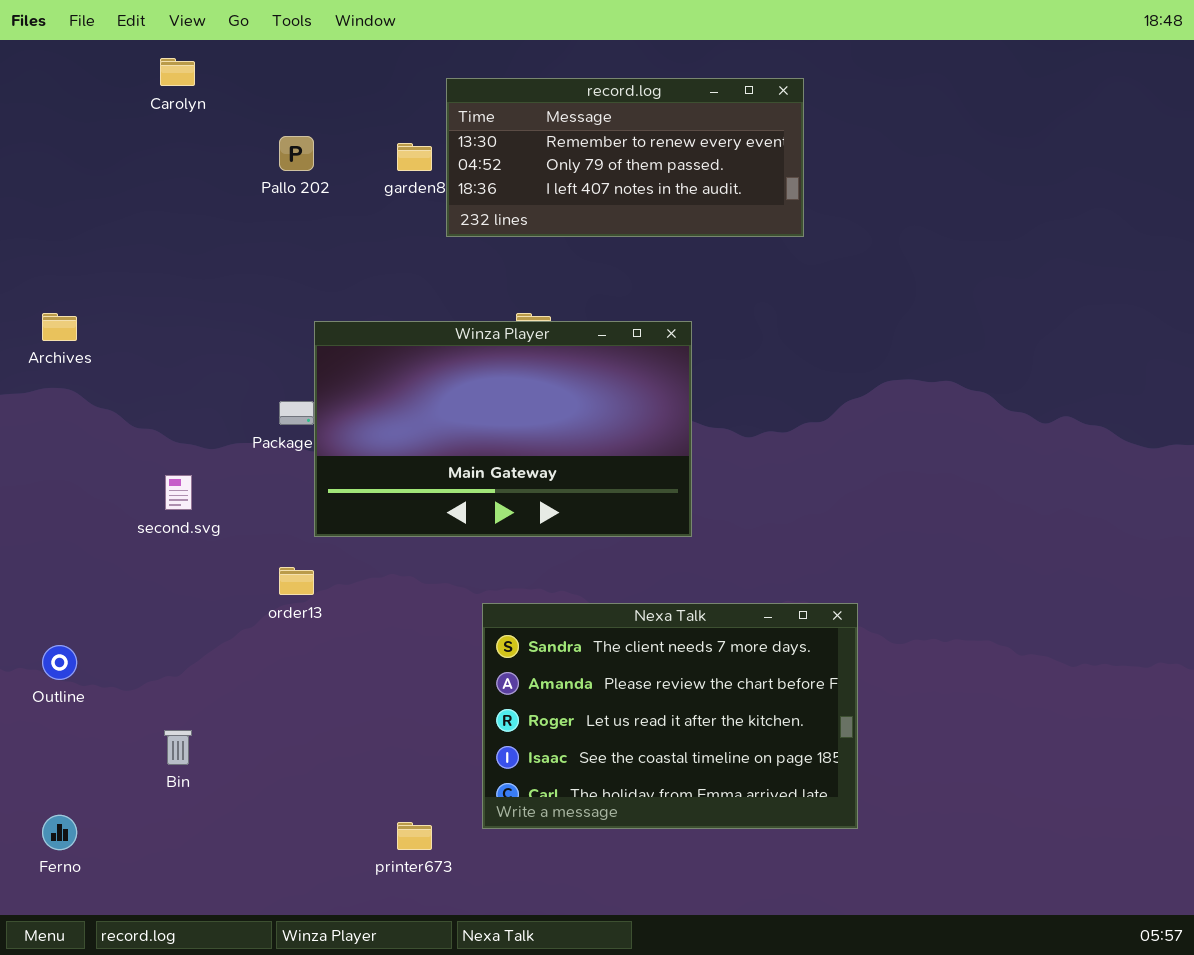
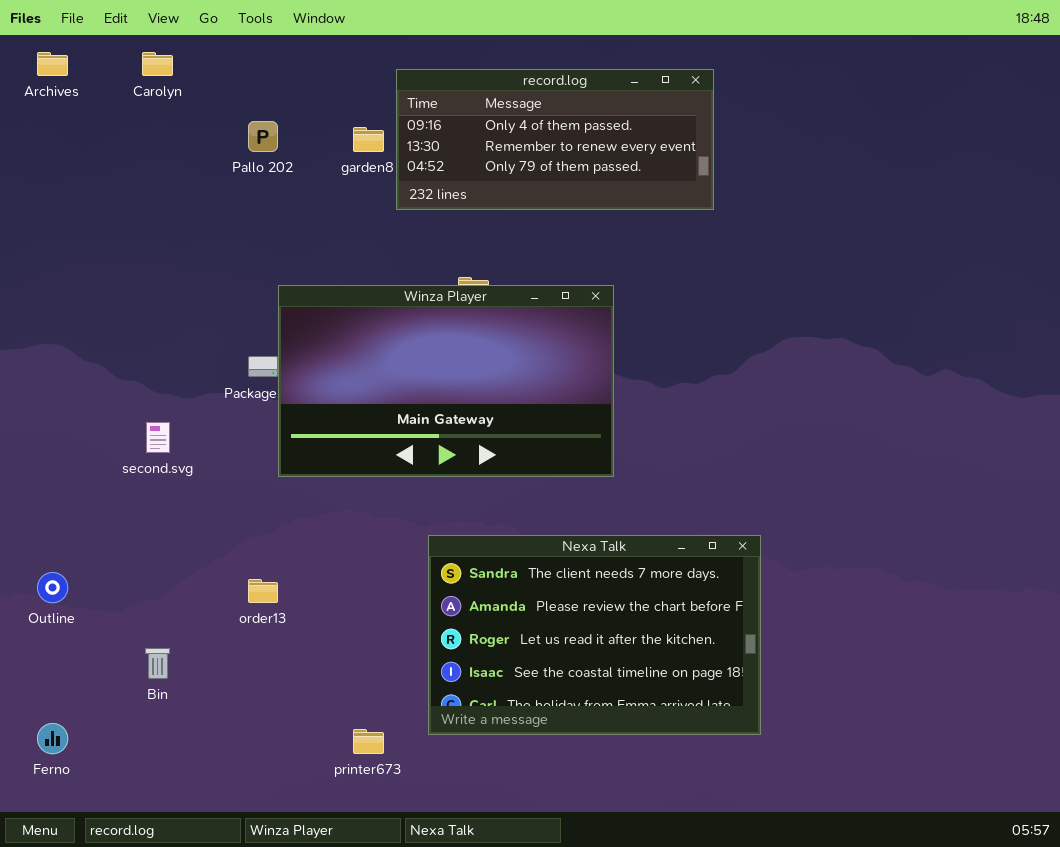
record.log: [446,78,804,237] -> [396,69,714,210], scrolled up 1 row
Archives: [42,313,77,341] -> [37,52,68,76], moved
order13: [279,567,314,595] -> [248,579,278,603], moved

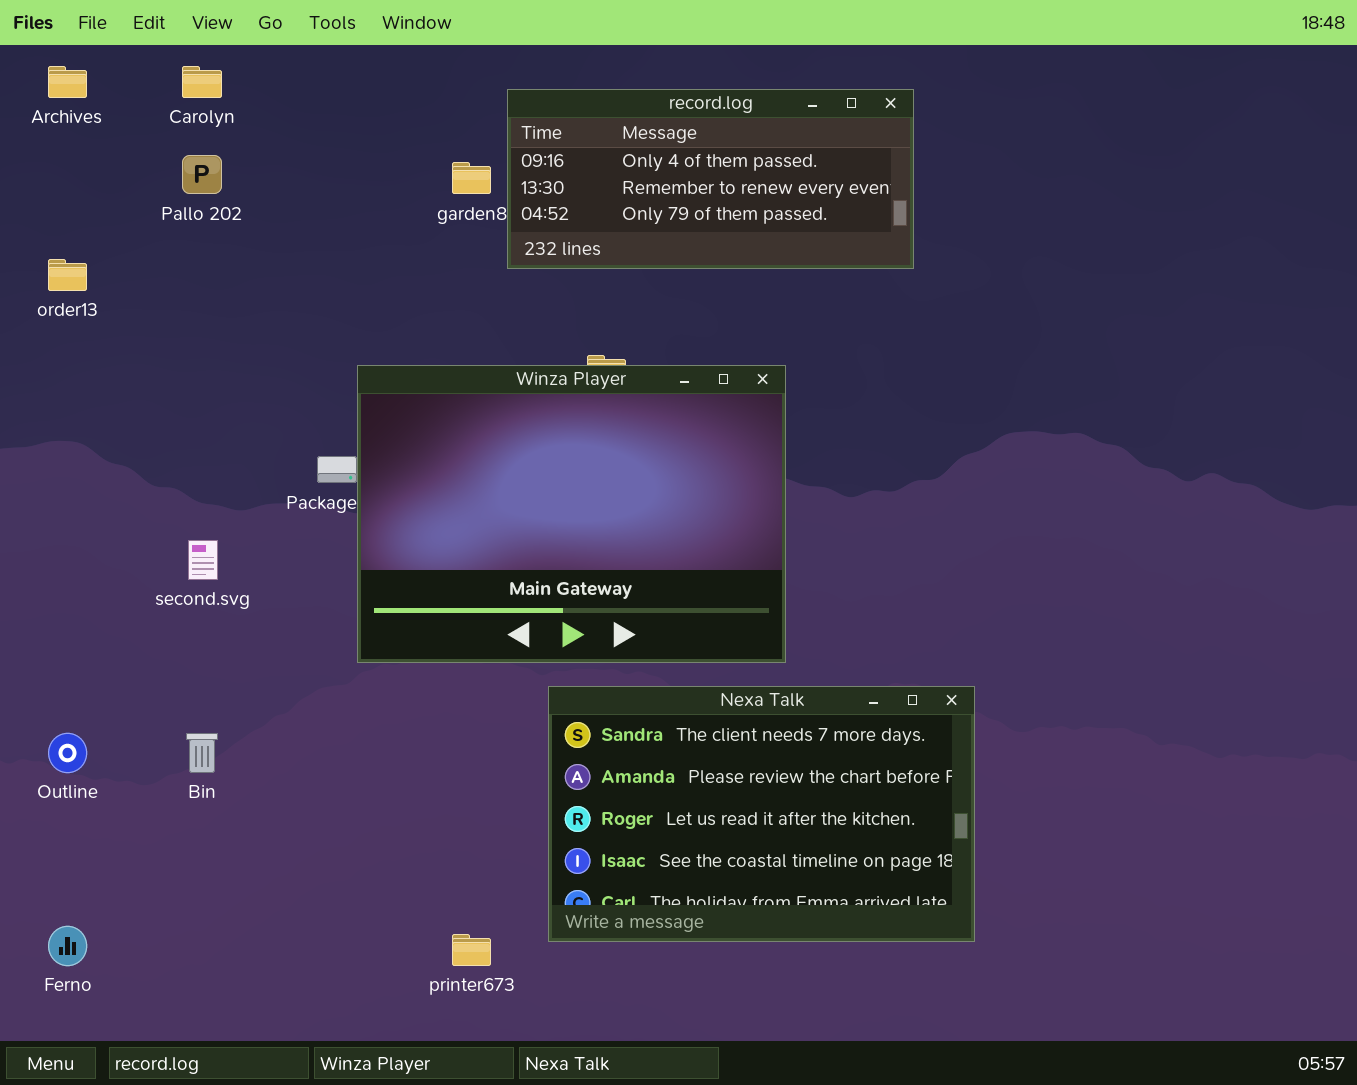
Pallo 202: [248,121,278,152] -> [182,155,222,194], moved
Winza Player: [278,285,614,477] -> [357,365,786,663], resized
order13: [248,579,278,603] -> [48,259,87,291], moved
Bin: [145,648,170,679] -> [186,733,218,773], moved

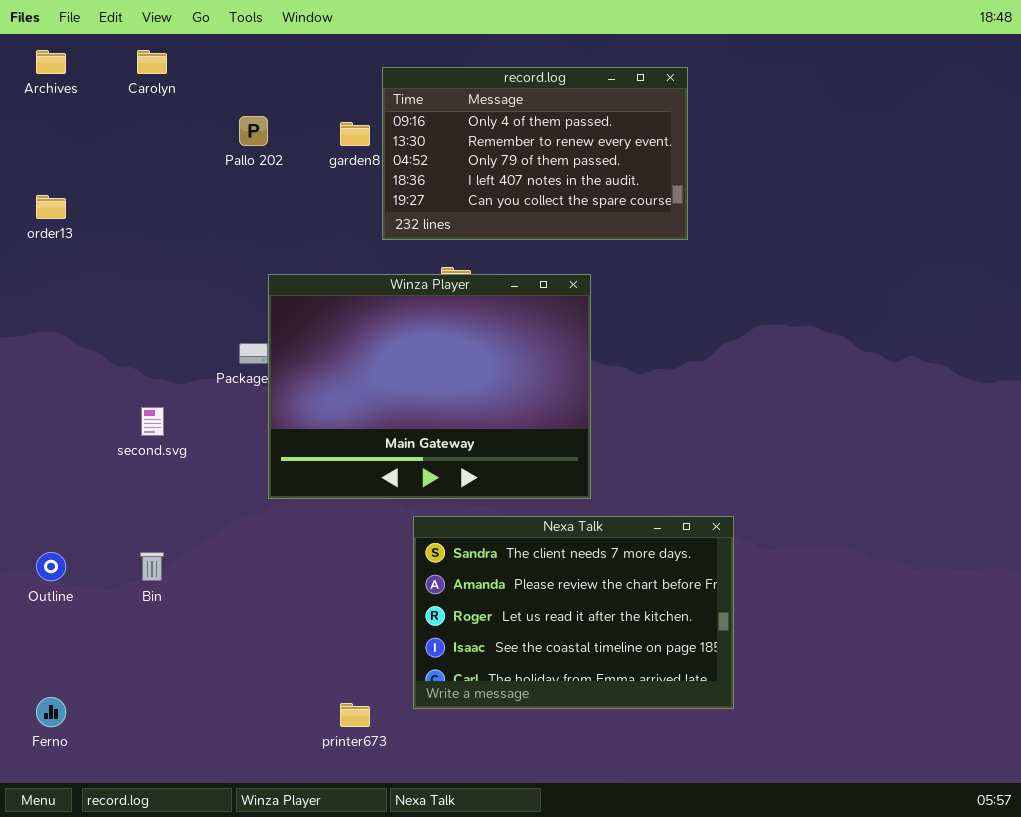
record.log: [507,89,914,269] -> [382,67,688,240], resized
Pallo 202: [182,155,222,194] -> [239,116,268,146], moved

